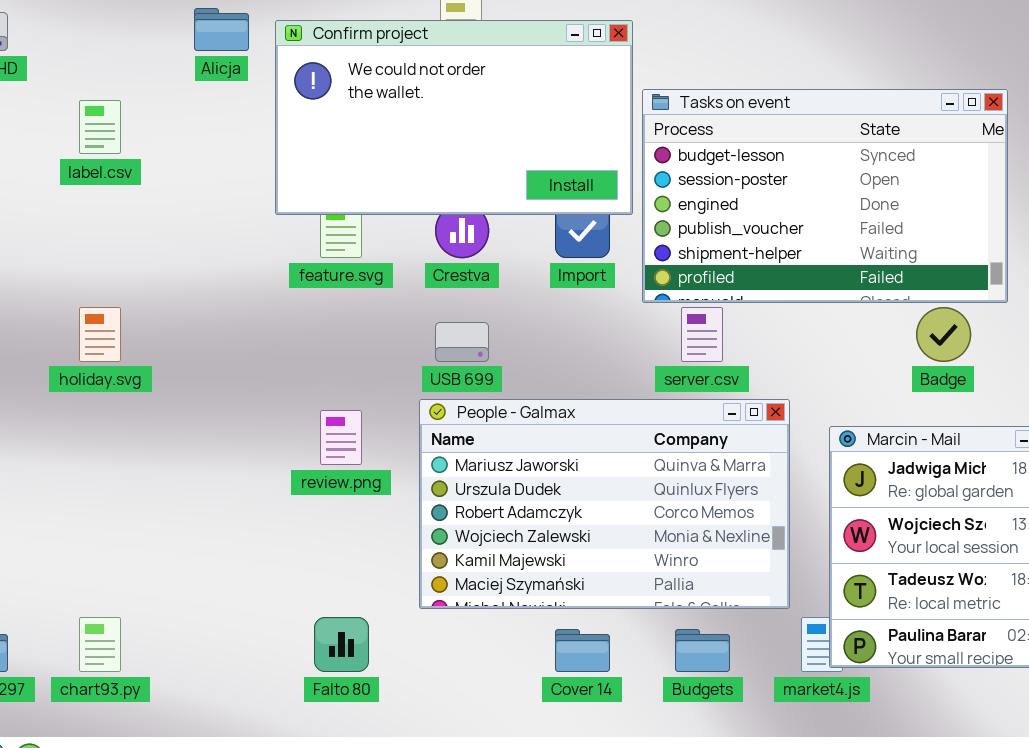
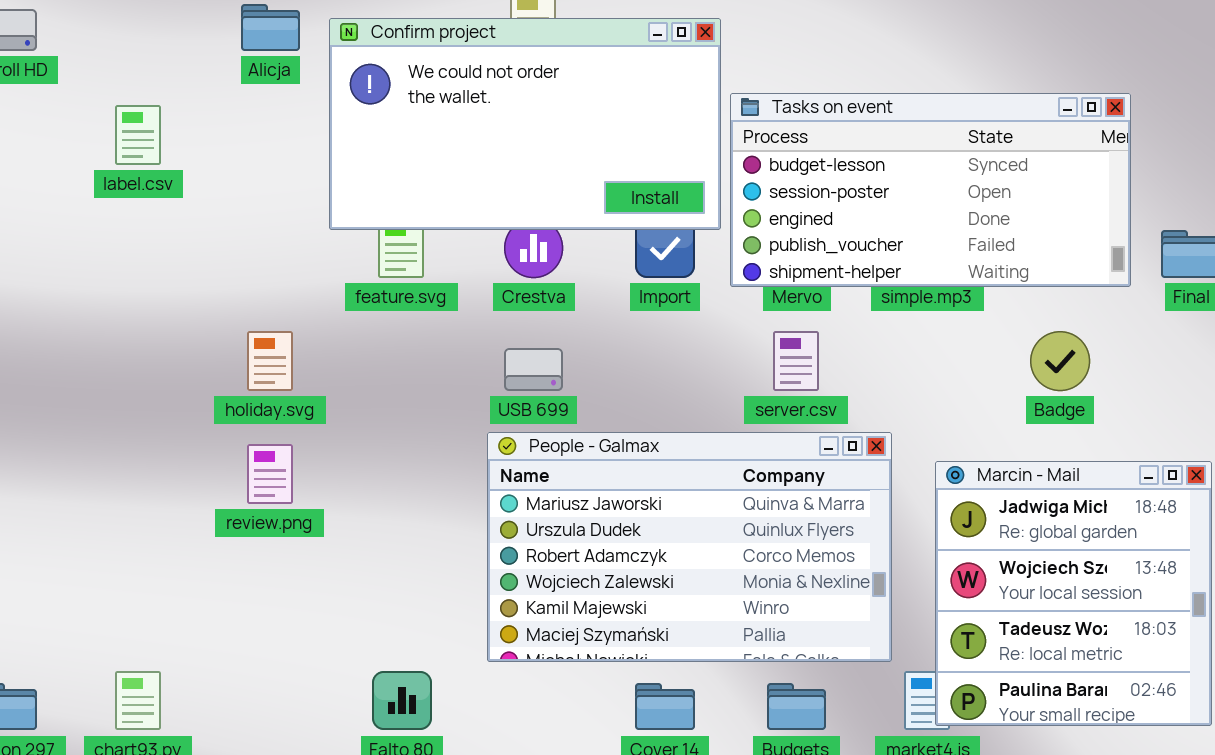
Tasks on event: [642,89,1008,303] -> [730,93,1131,287], resized
holiday.svg: [79,307,121,362] -> [247,331,293,391], moved
review.png: [320,410,362,465] -> [247,444,293,504], moved

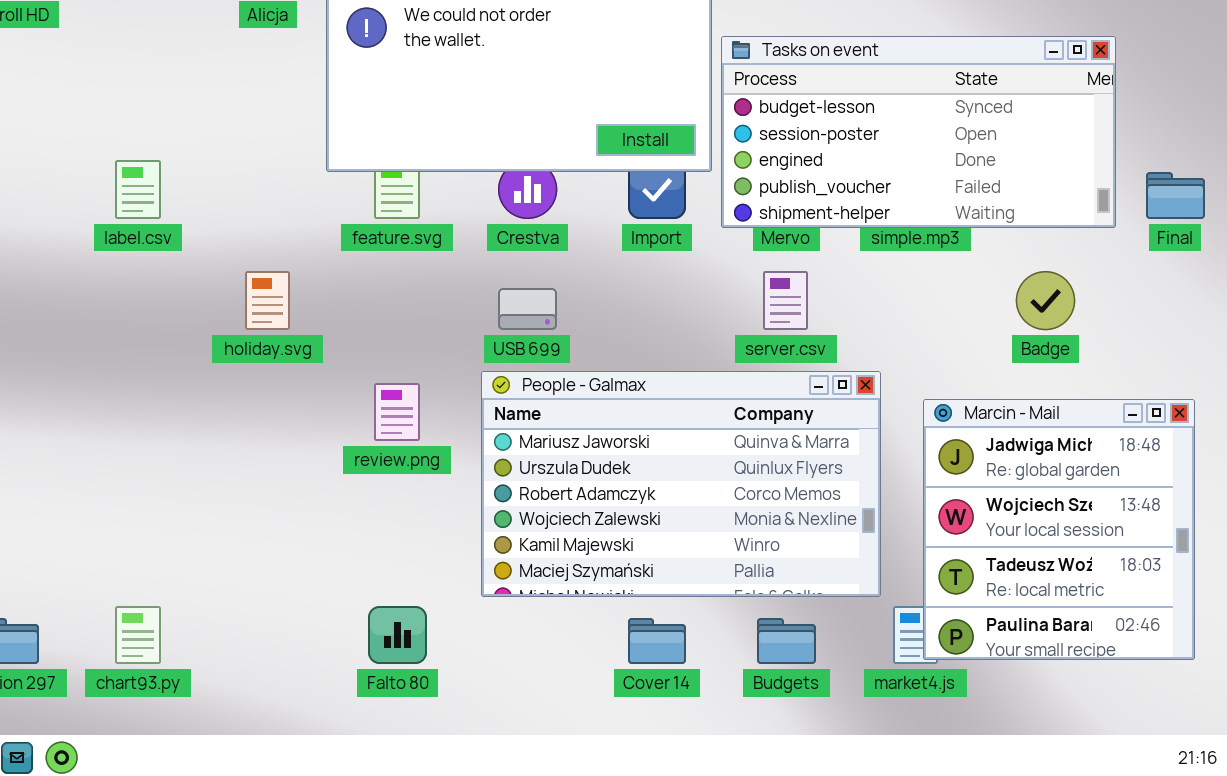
label.csv: [115,105,161,165] -> [115,160,161,219], moved
review.png: [247,444,293,504] -> [374,383,420,441], moved

